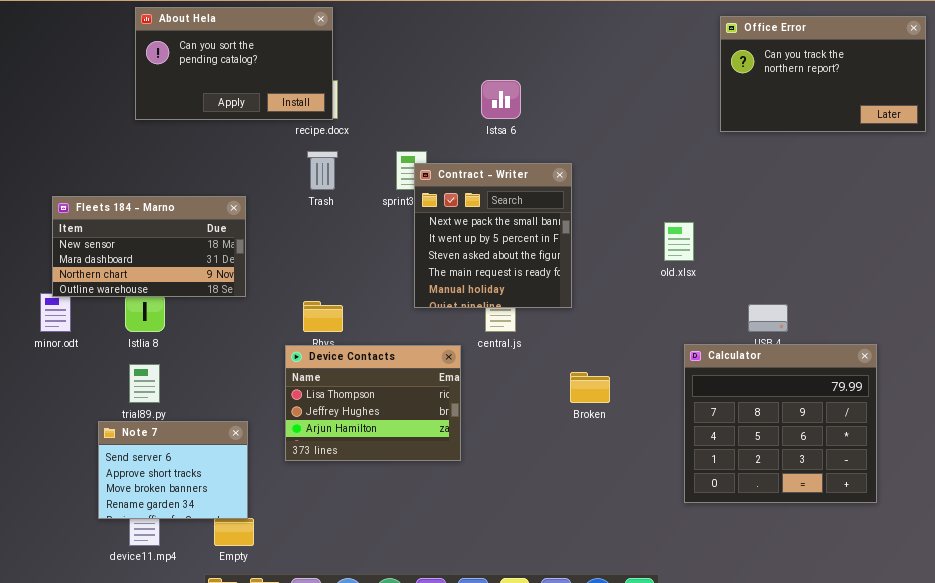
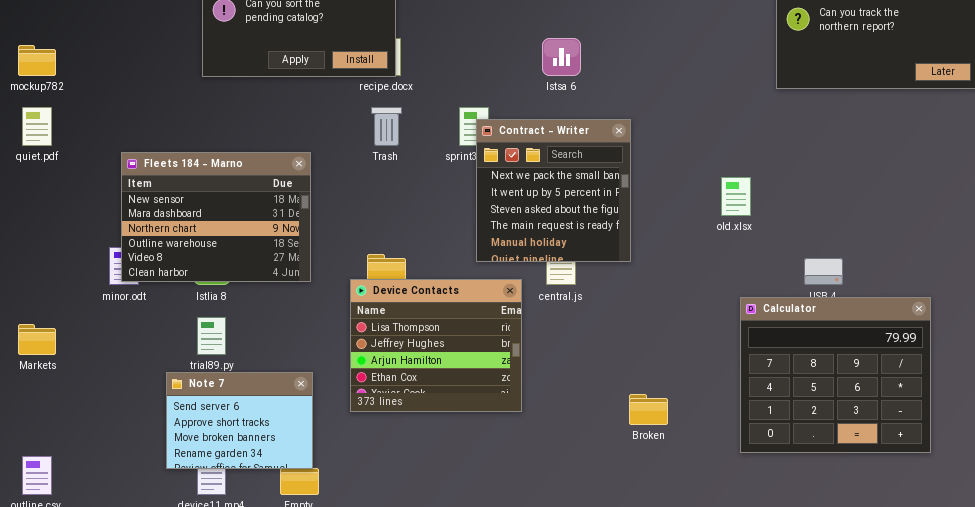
Fleets 184 - Marno: [52,196,246,297] -> [121,152,311,282], resized
Device Contacts: [285,345,461,461] -> [350,279,522,412], resized
Broken: [570,372,610,403] -> [629,394,668,425], moved

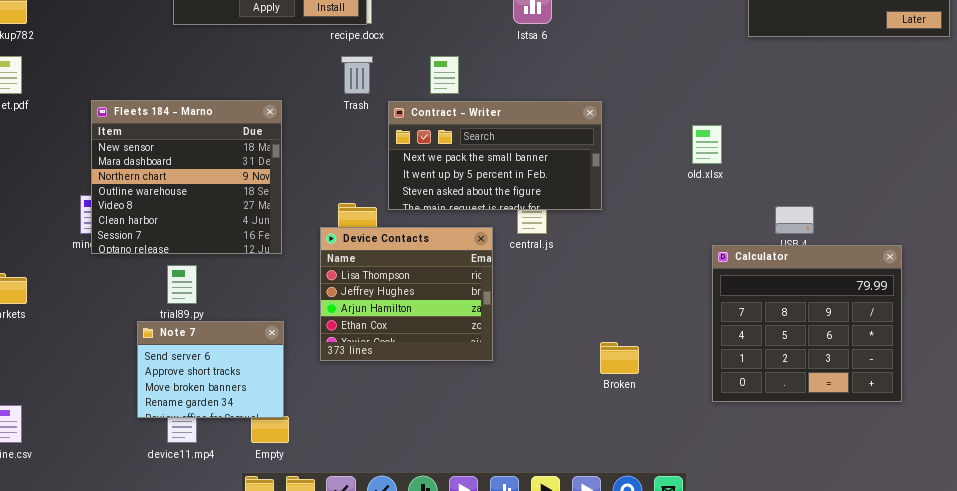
Contract - Writer: [476,119,631,262] -> [388,101,602,210], resized
Fleets 184 - Marno: [121,152,311,282] -> [91,100,282,254], resized

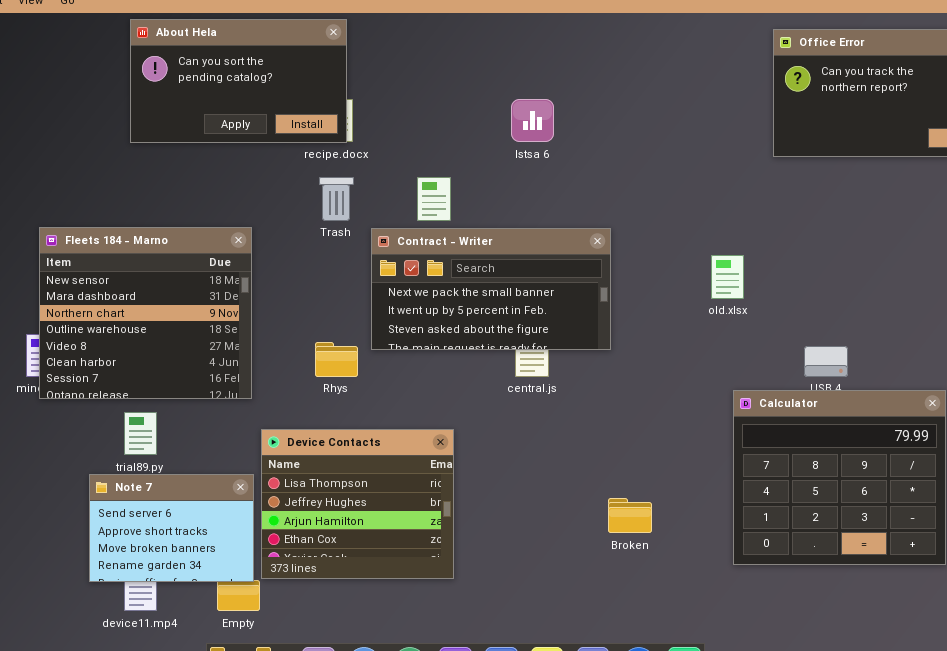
Device Contacts: [320,227,493,361] -> [261,429,454,579], moved

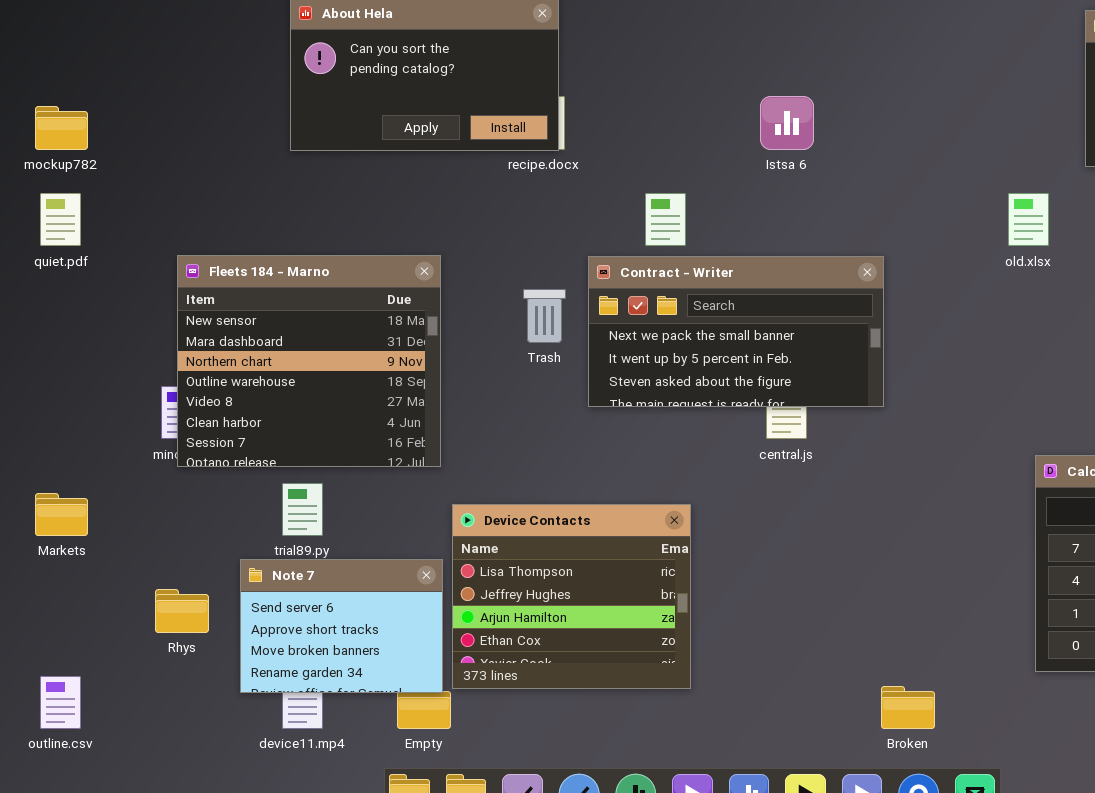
Trash: [319,177,354,221] -> [523,289,566,343], moved
old.xlsx: [711,255,744,299] -> [1008,193,1049,246], moved
Rhys: [315,342,358,377] -> [155,589,209,633], moved
Broken: [608,498,652,533] -> [881,686,935,729], moved

